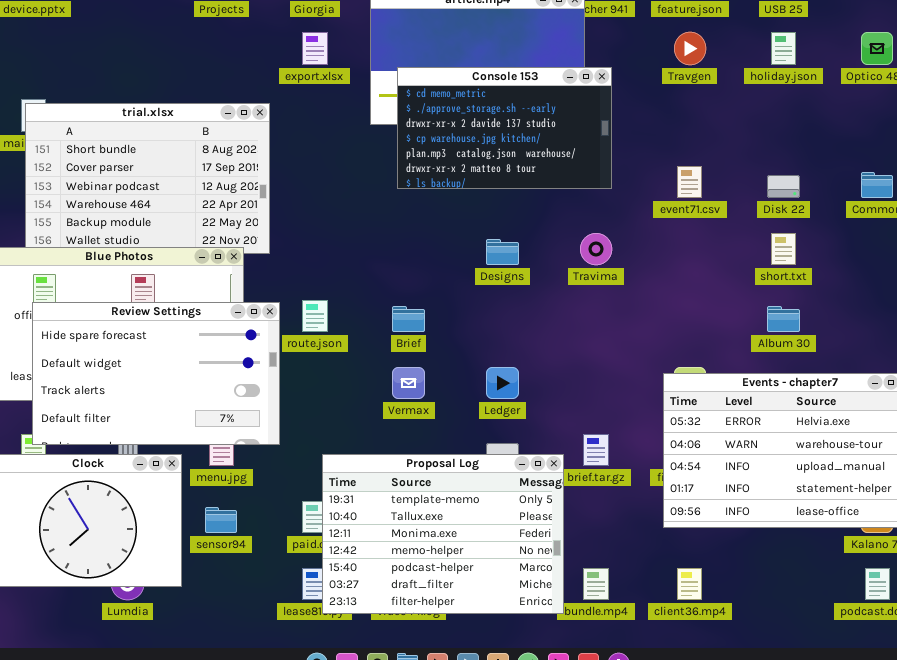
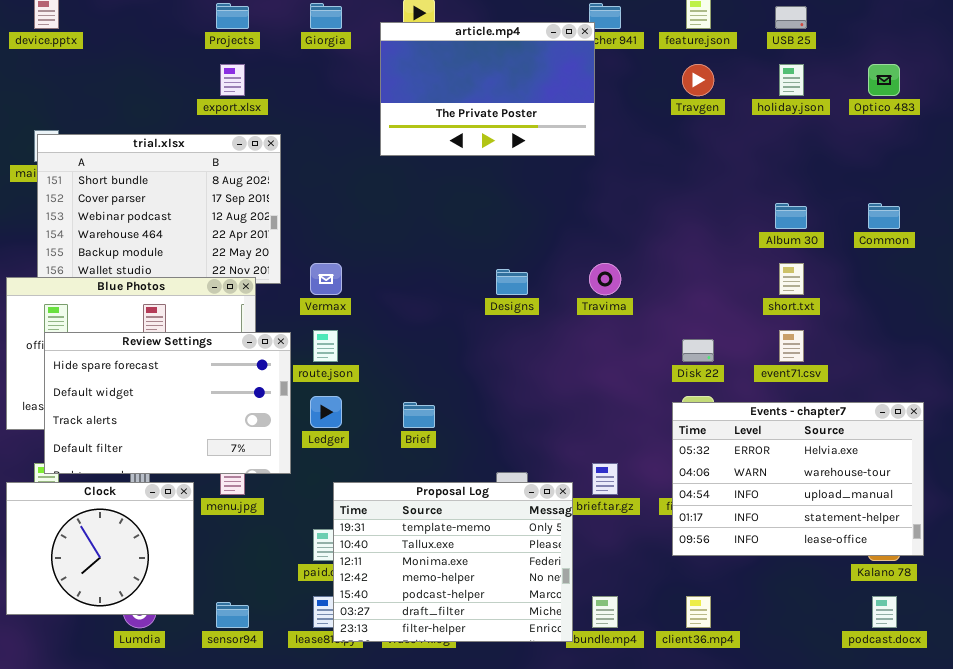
export.xlsx: [302,32,328,65] -> [220,64,245,96], moved
Console 153: [397,67,612,189] -> none, closed
event71.csv: [677,166,702,198] -> [779,330,804,362], moved
Disk 22: [767,175,800,198] -> [682,339,714,362], moved
Brief: [392,306,425,332] -> [403,402,435,428], moved
Album 30: [767,306,800,332] -> [775,203,807,229], moved
Vermax: [392,367,425,399] -> [310,263,342,295], moved
Ledger: [486,367,519,399] -> [310,396,342,428], moved
sensor94: [205,507,237,533] -> [216,602,249,628], moved

